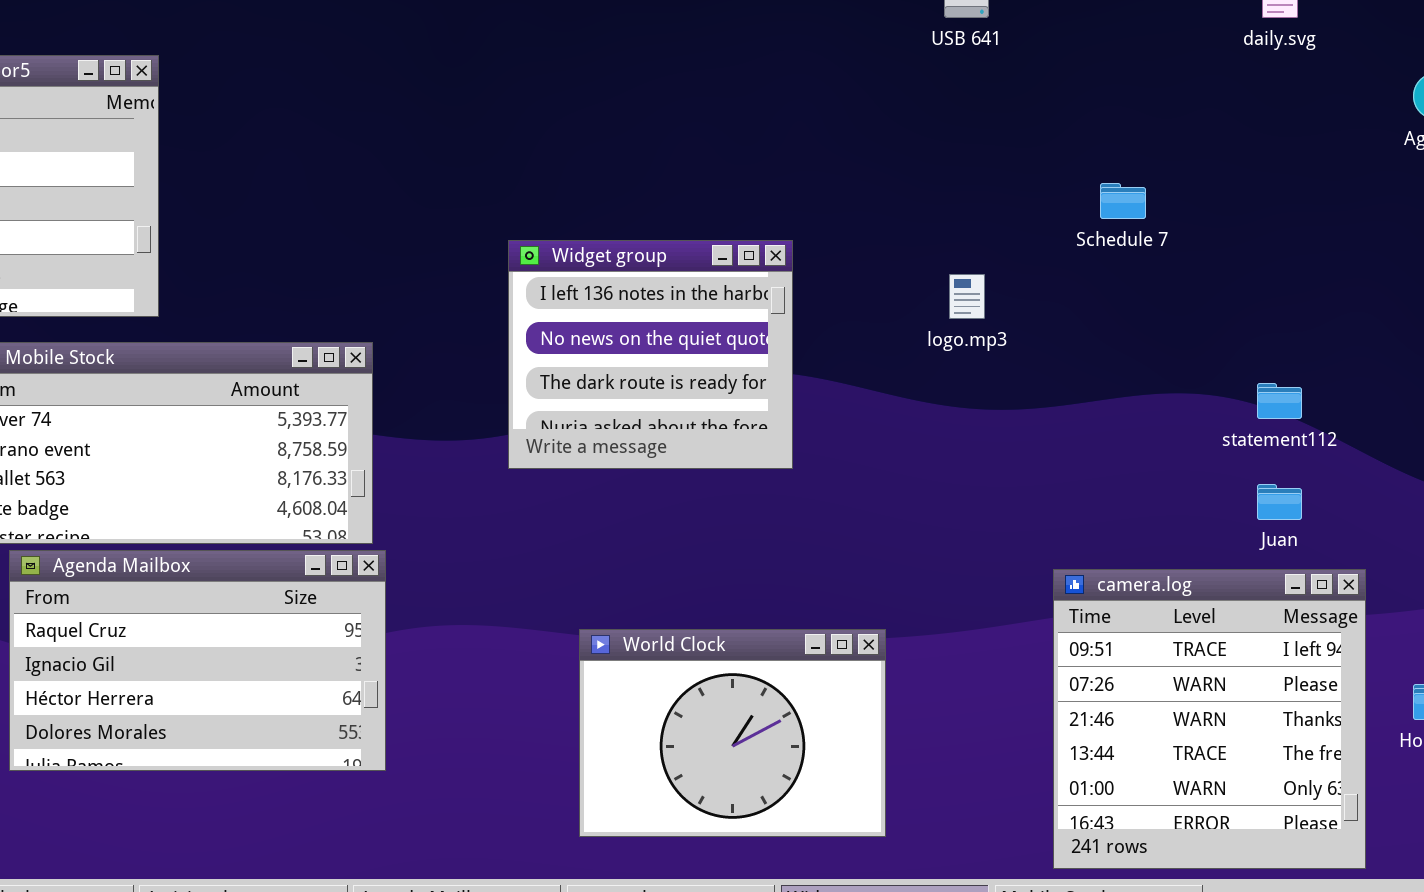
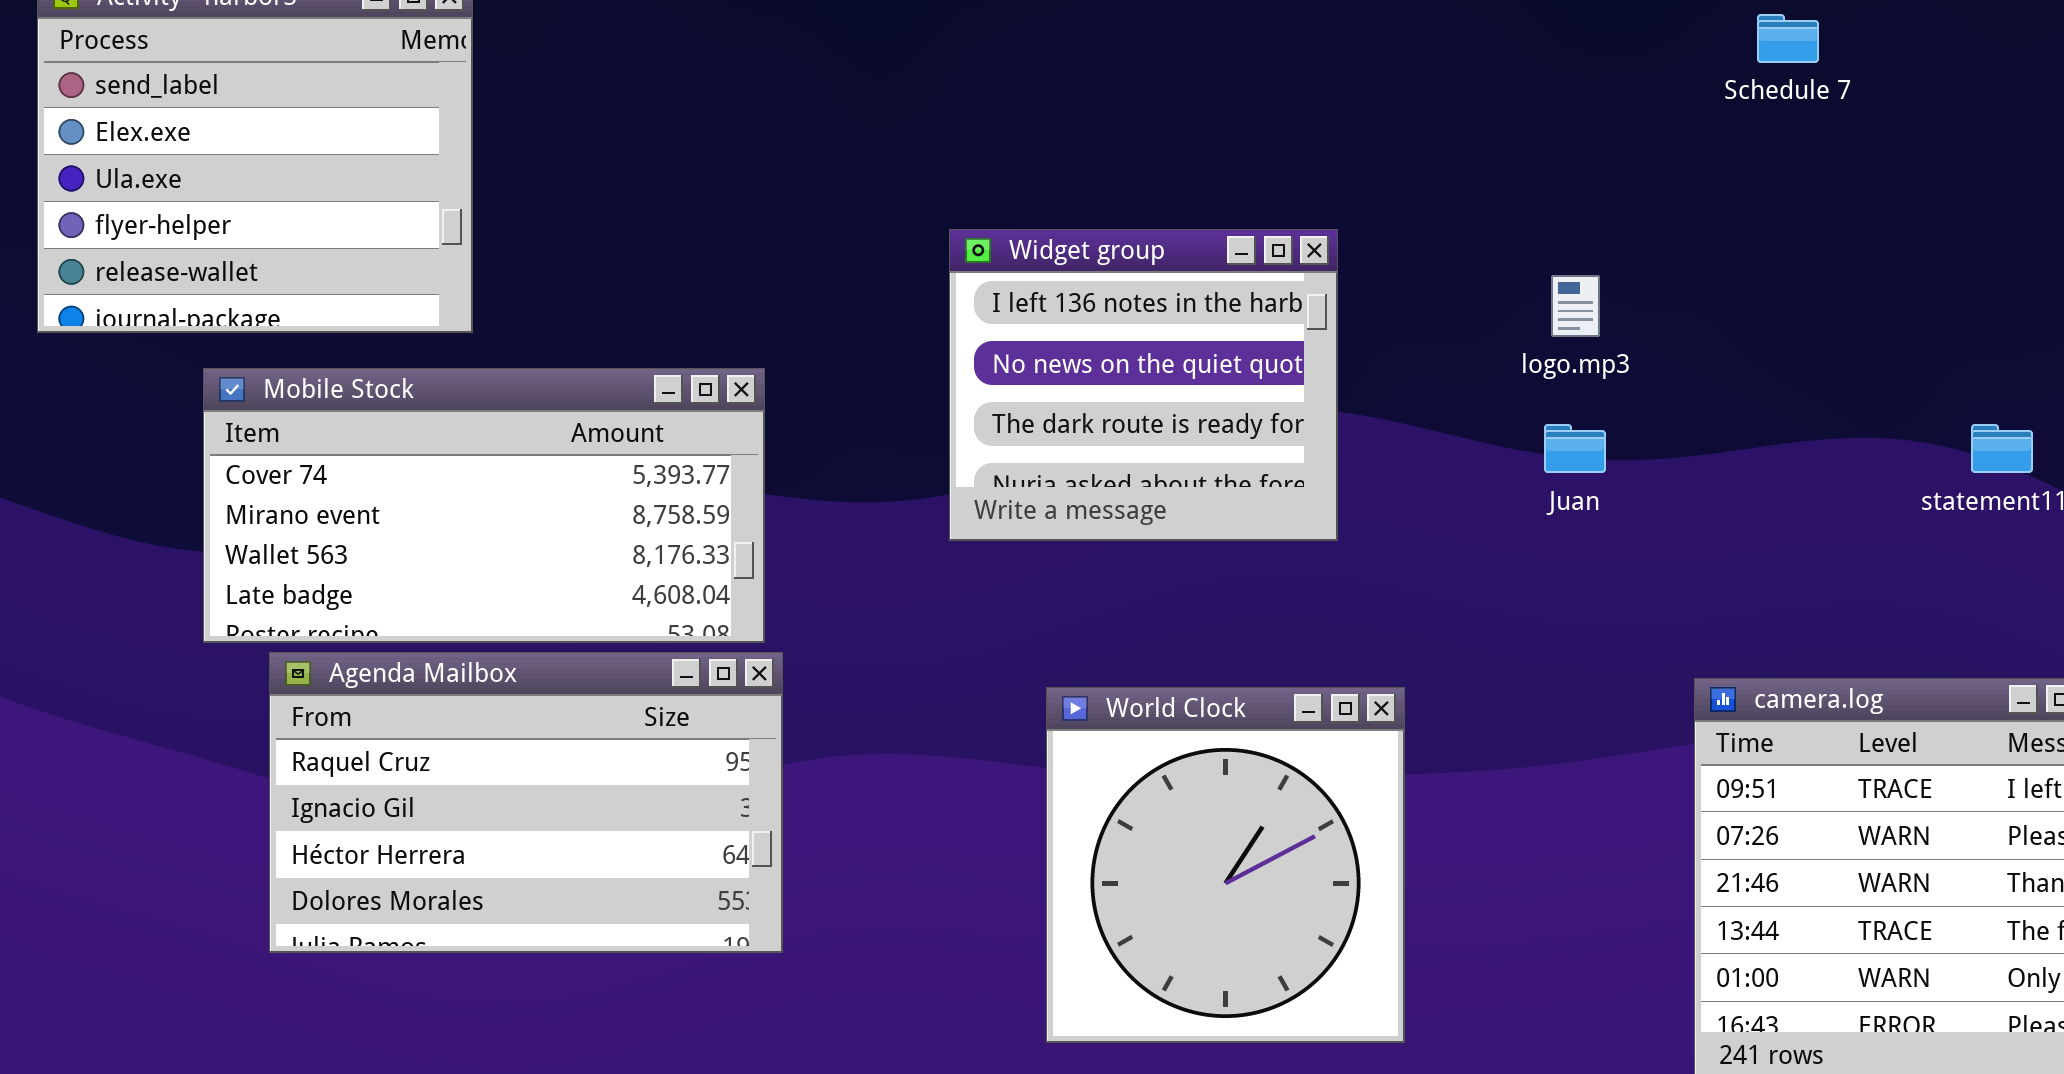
Schedule 7: [1100,183,1146,219] -> [1757,14,1819,63], moved
Juan: [1257,484,1302,520] -> [1544,424,1606,473], moved
World Clock: [579,629,886,837] -> [1046,687,1405,1043], resized

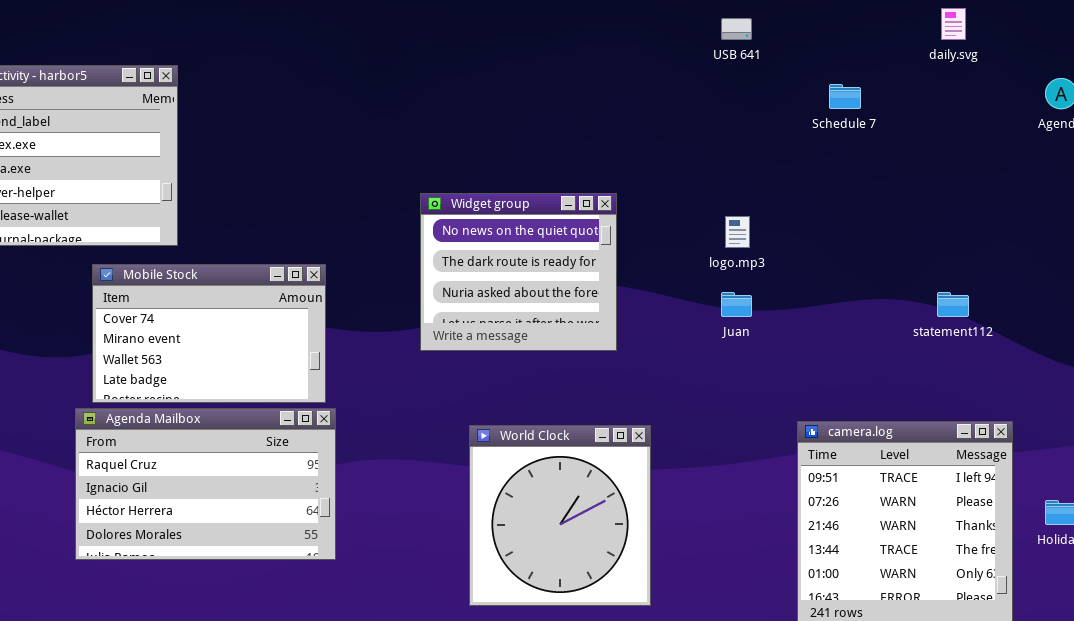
Widget group: [949,229,1338,541] -> [420,193,617,351], scrolled down 1 row
Mobile Stock: [203,368,765,643] -> [92,264,326,403], resized

